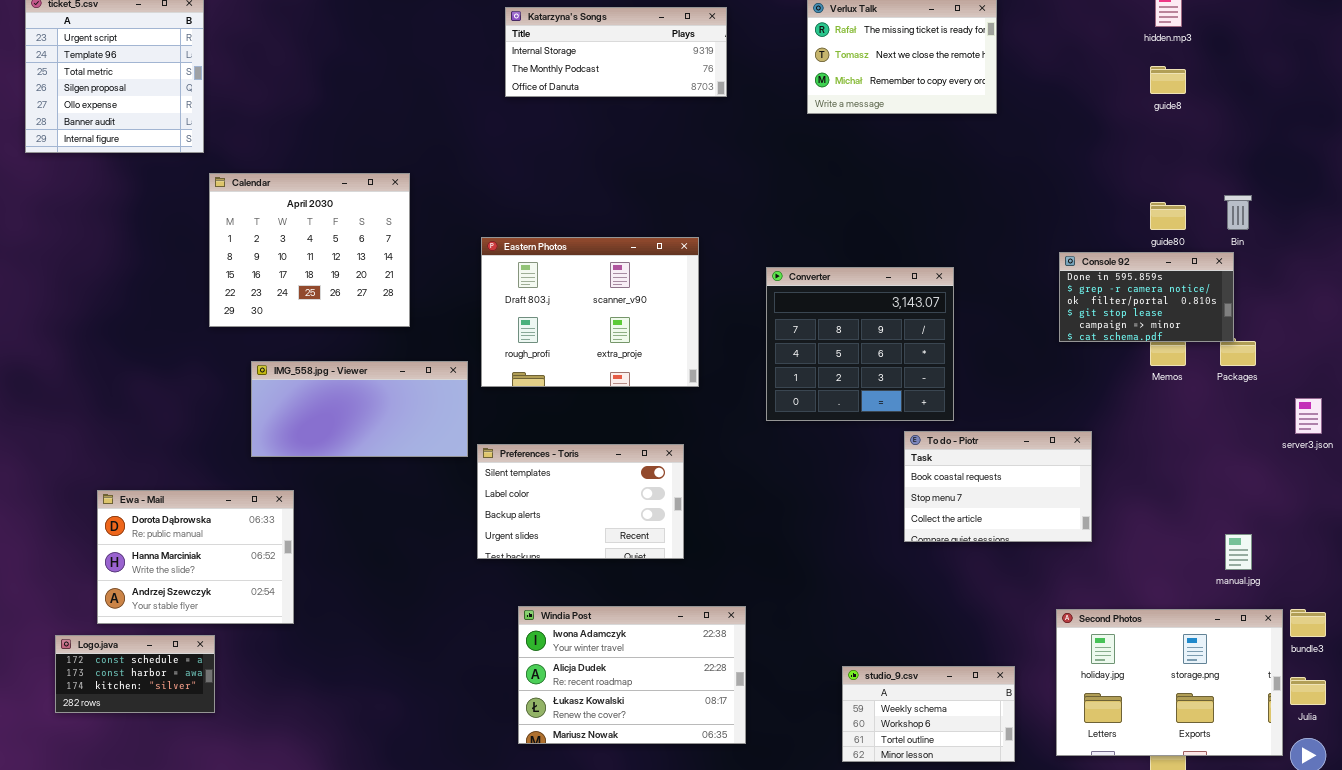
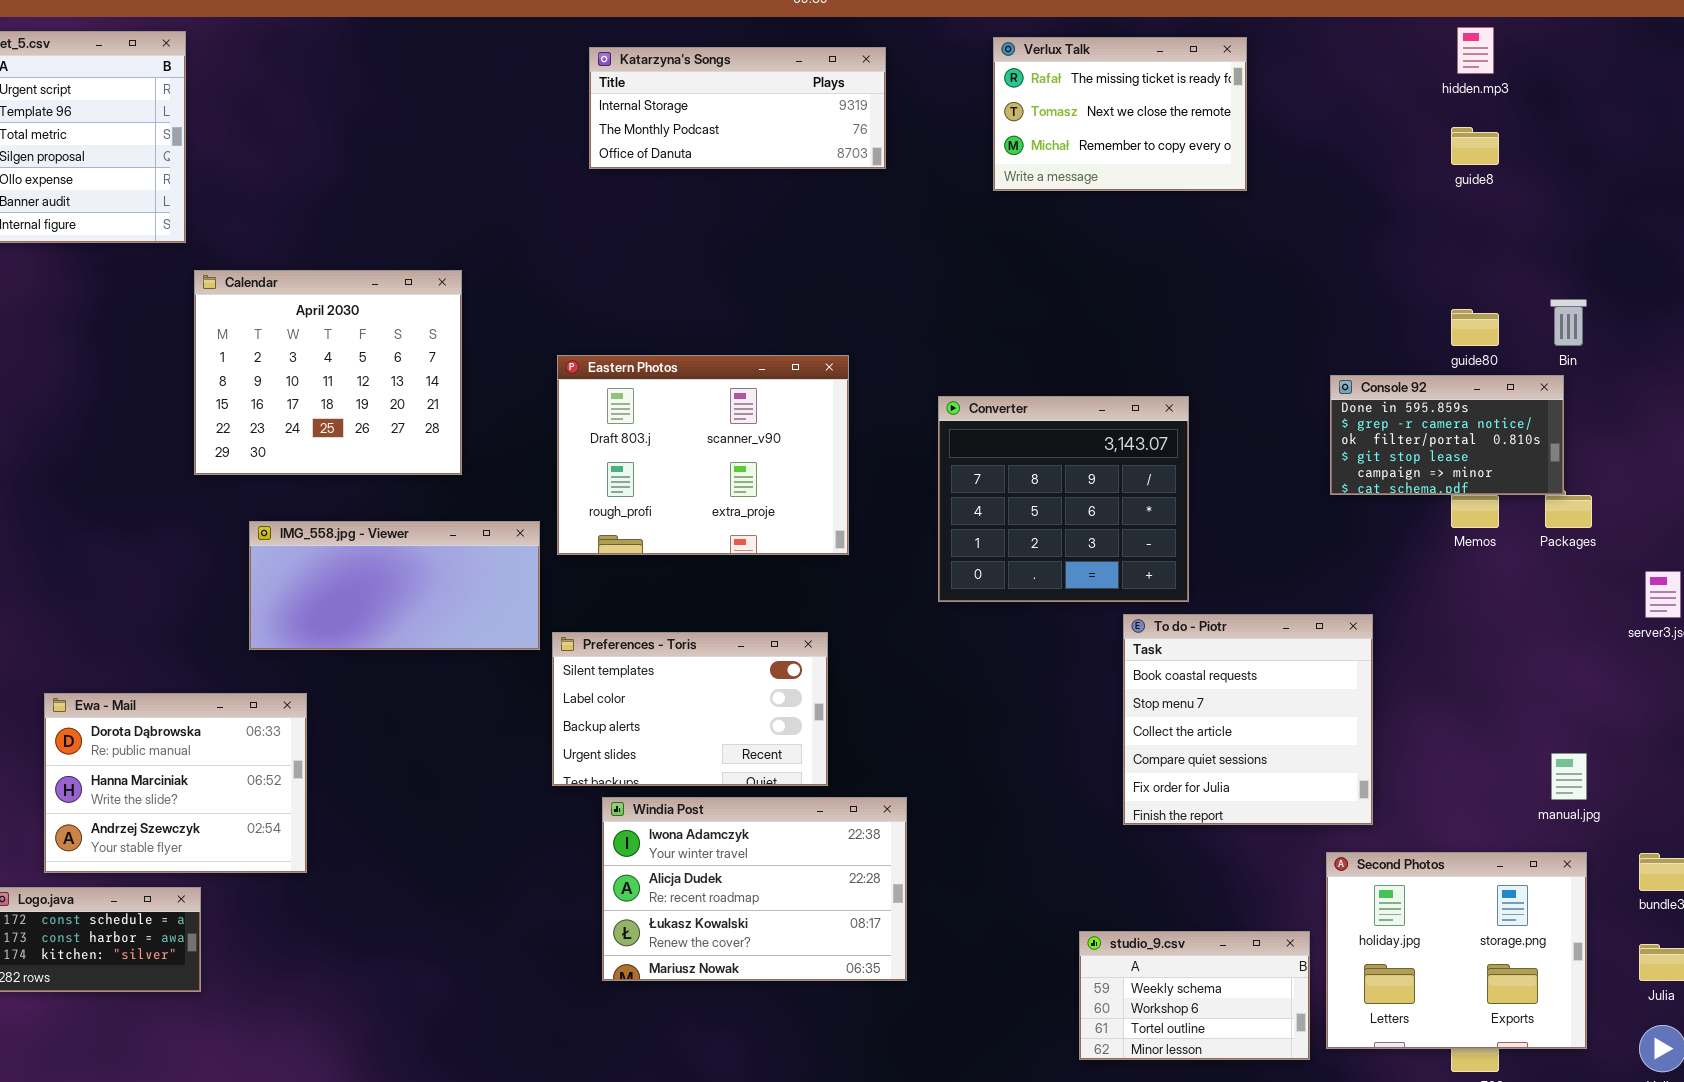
To do - Piotr: [904,431,1092,542] -> [1123,614,1373,825], resized
Windia Post: [518,606,746,744] -> [602,797,907,981], moved
Second Photos: [1056,609,1283,756] -> [1326,852,1587,1049], resized
studio_9.csv: [842,666,1015,762] -> [1079,931,1310,1060], moved

